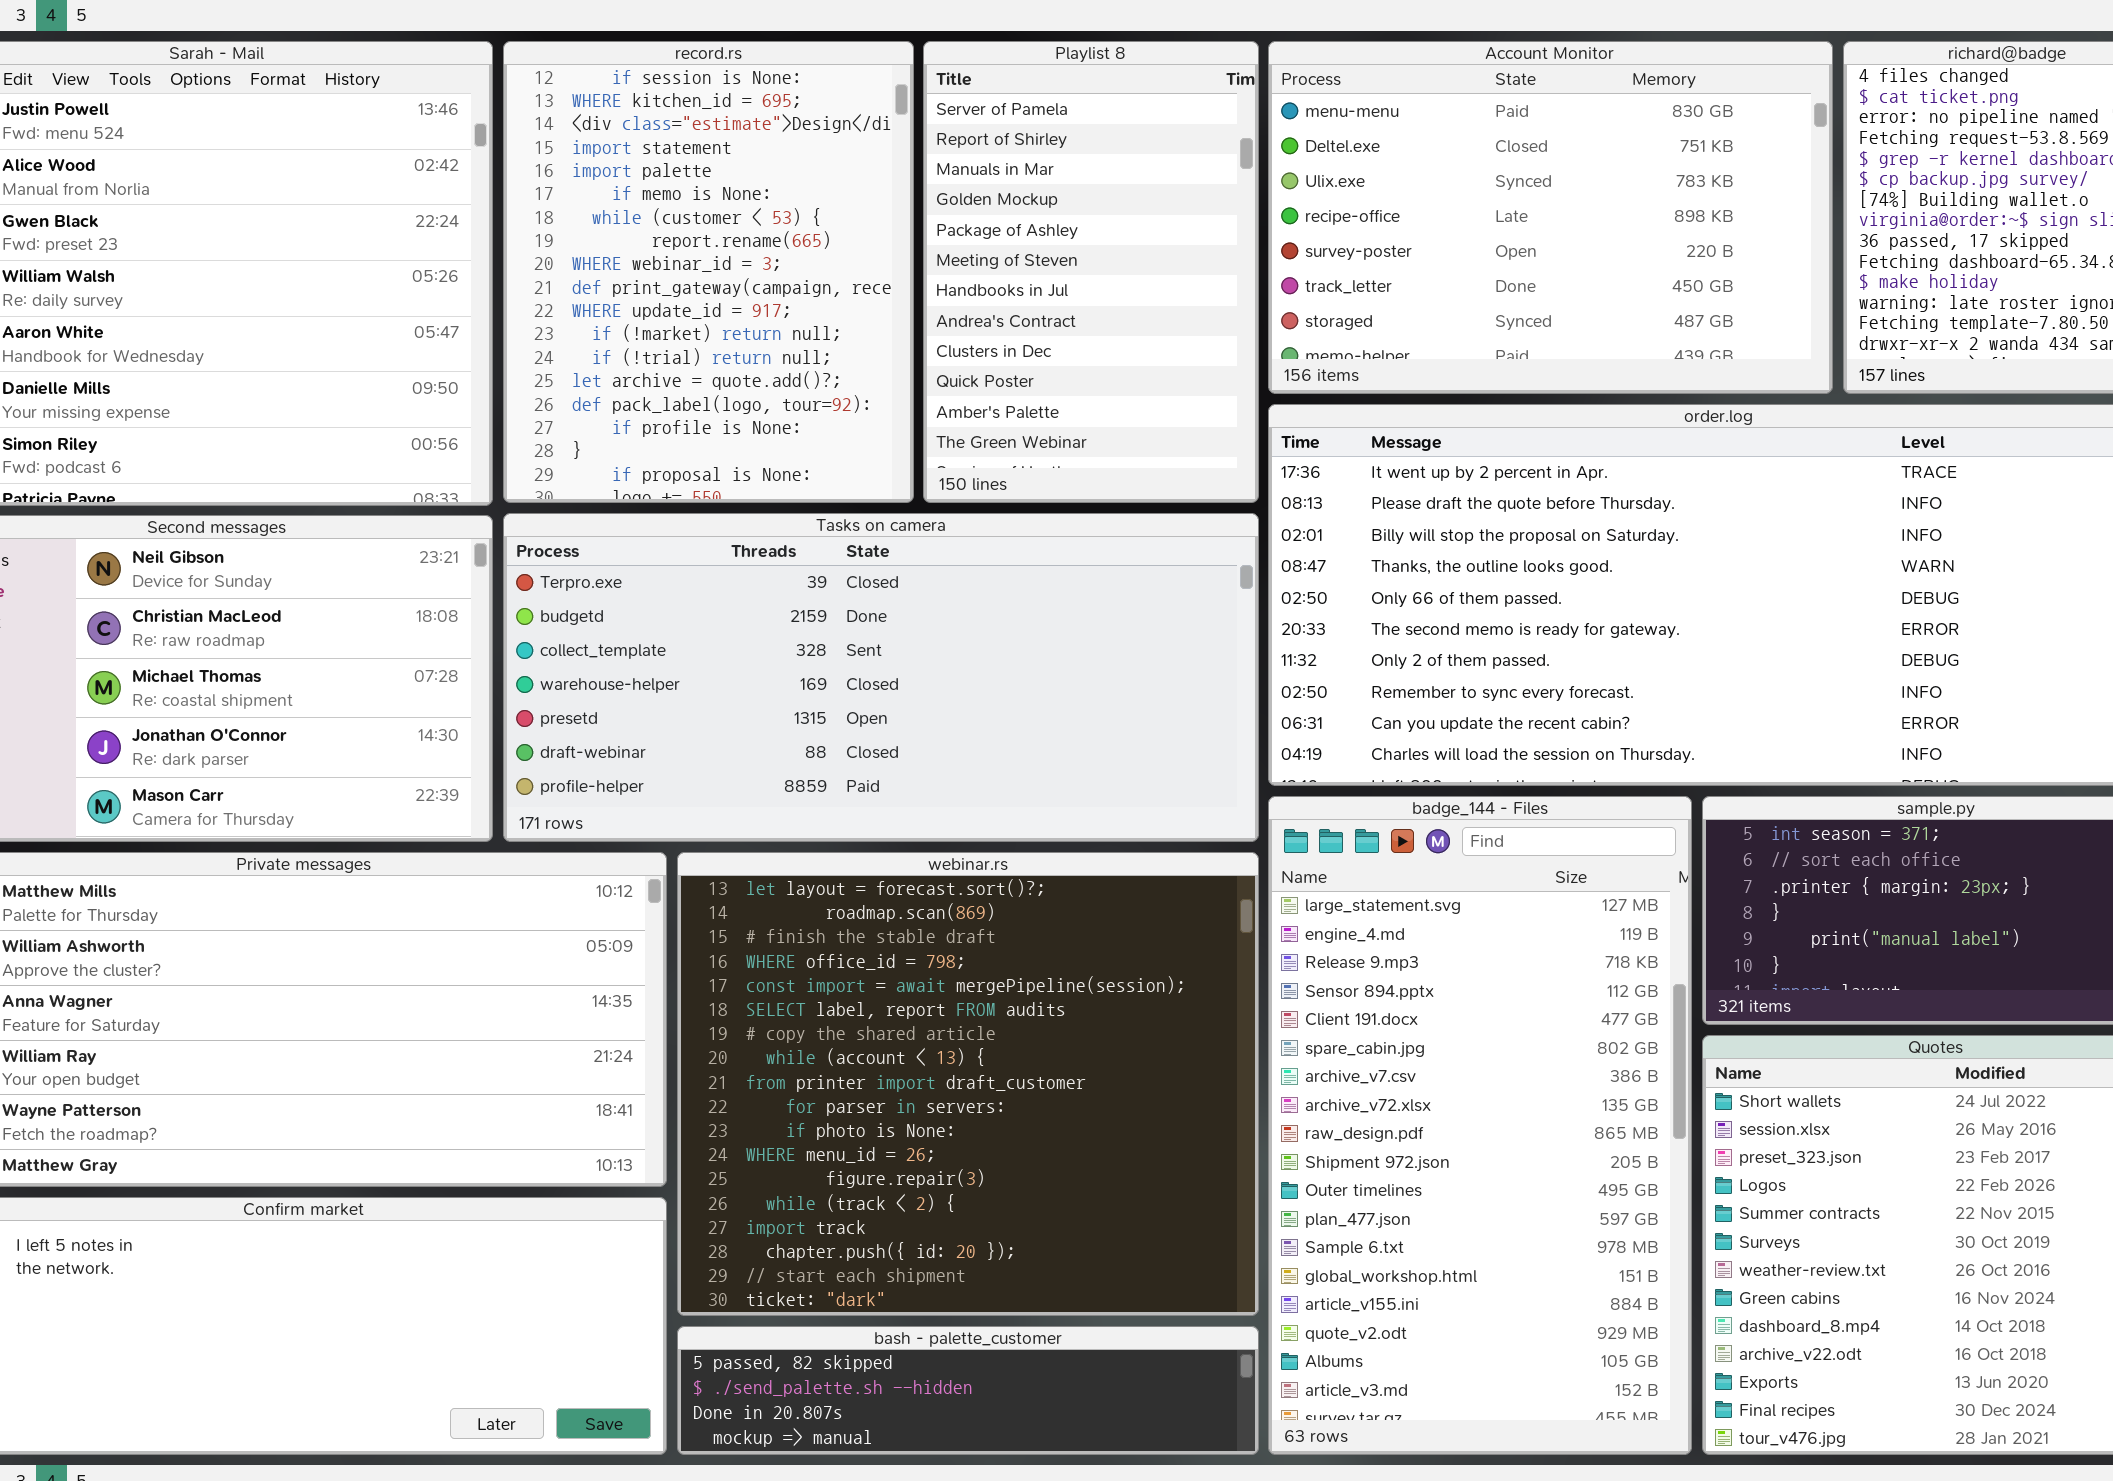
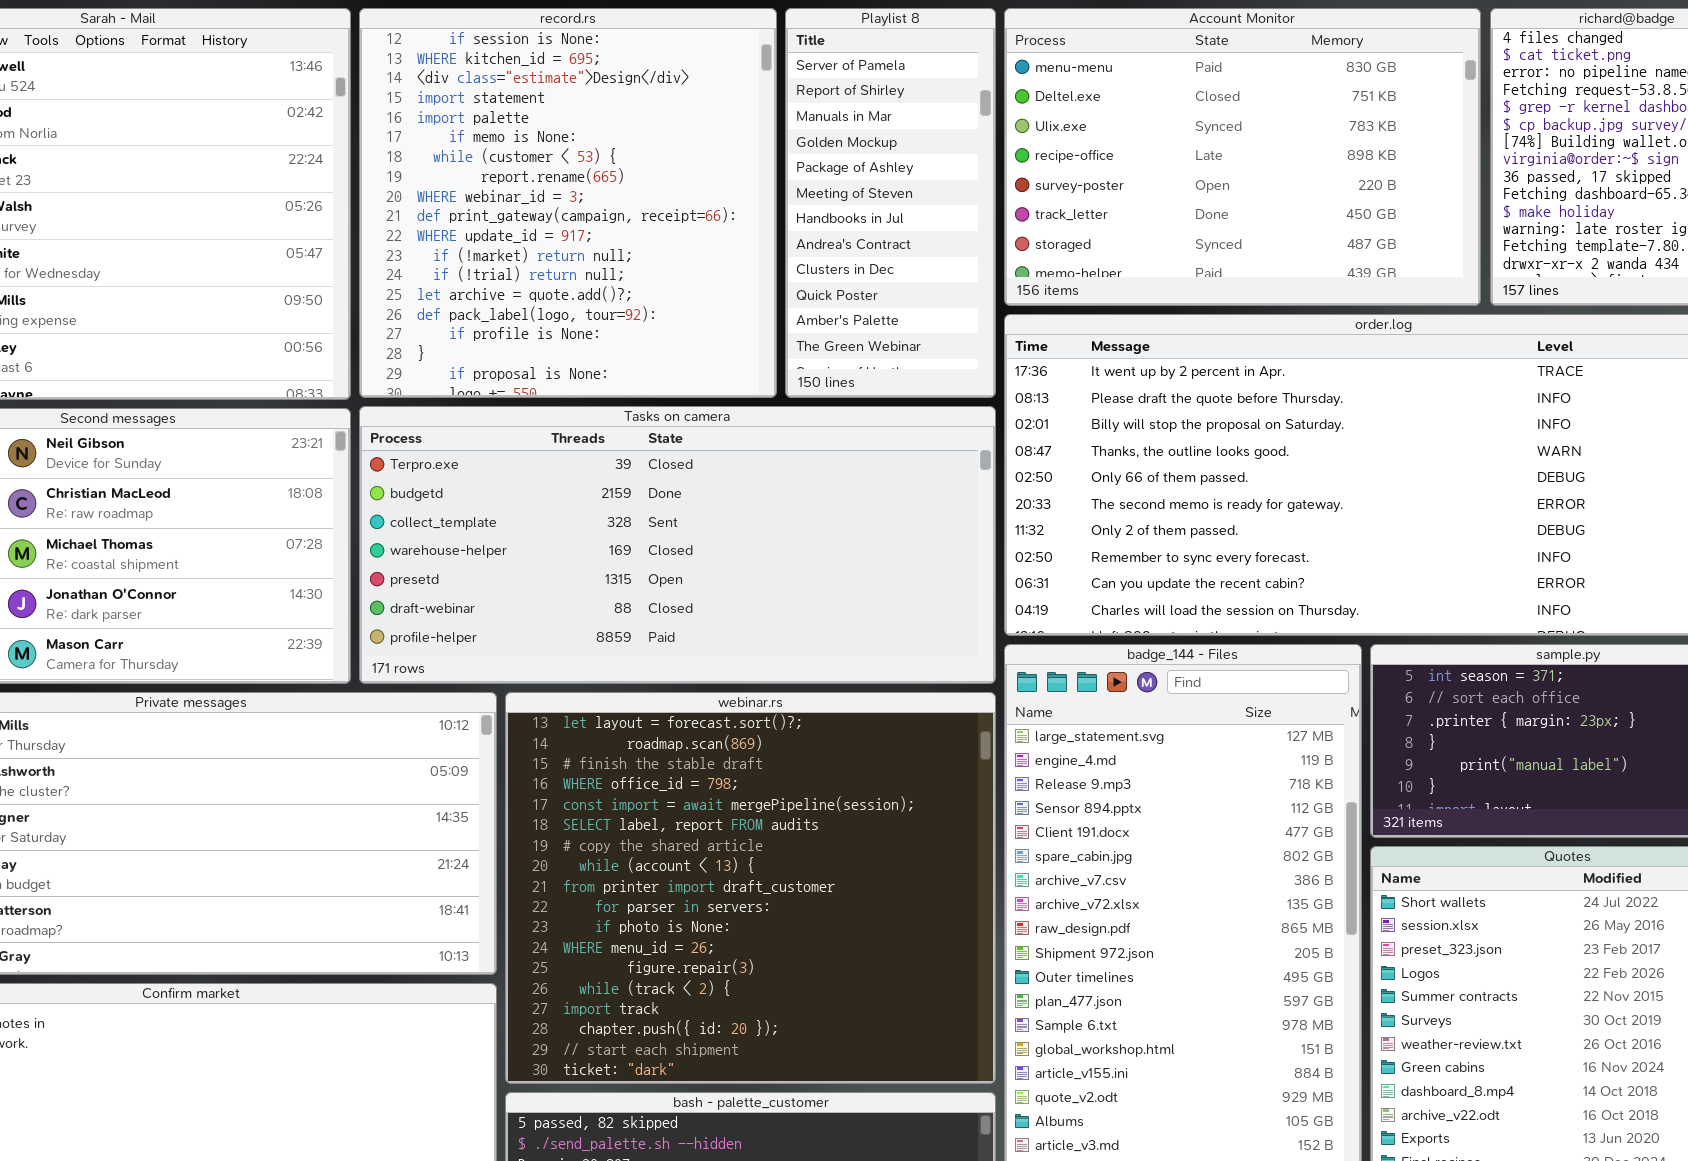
record.rs: [503,41,914,503] -> [359,8,777,398], resized
Playlist 8: [923,41,1259,503] -> [785,8,996,398], resized

